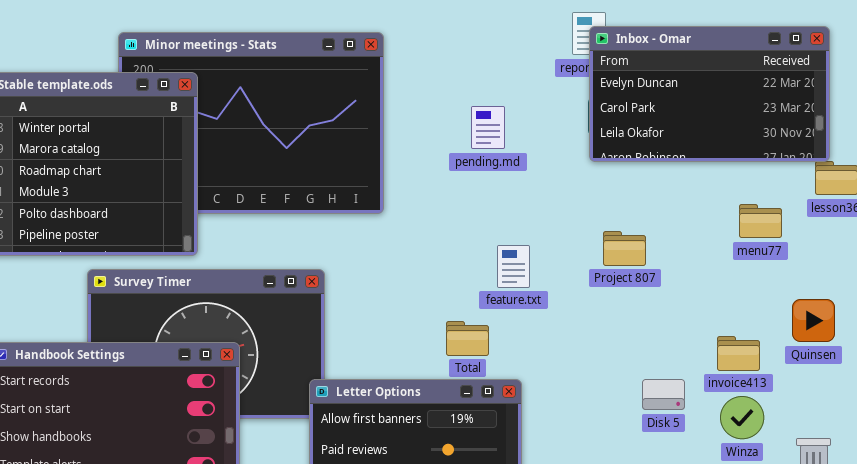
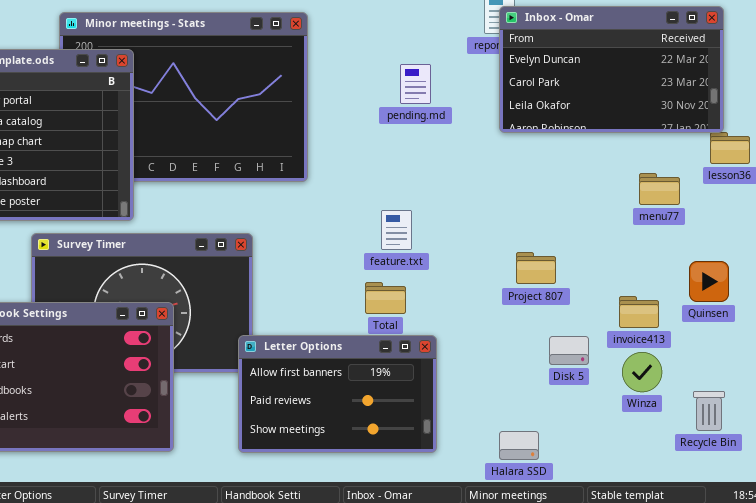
pending.md: [471,106,505,149] -> [400,64,431,104], moved
Project 807: [603,231,646,266] -> [516,252,556,284], moved
feature.txt: [497,245,530,288] -> [381,210,412,250], moved

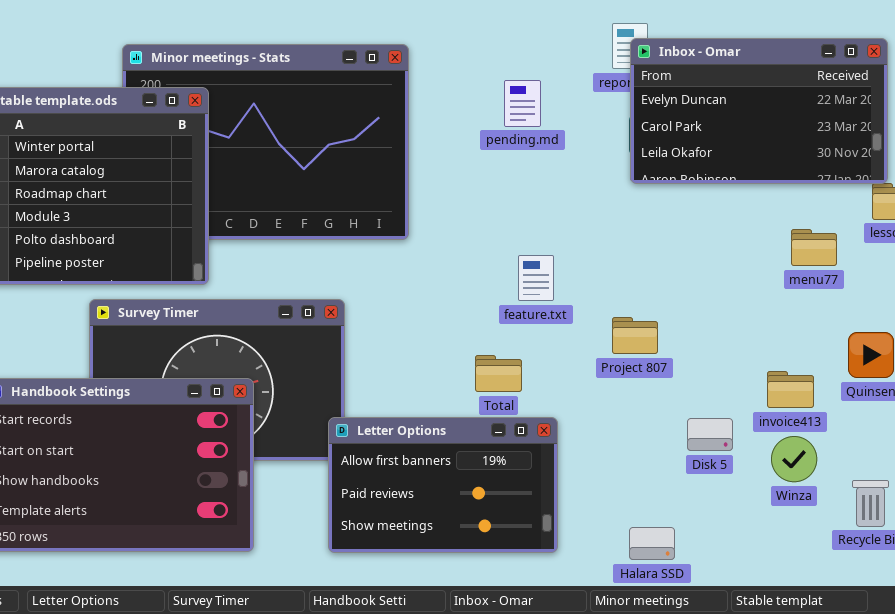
pending.md: [400,64,431,104] -> [504,80,541,127], moved
feature.txt: [381,210,412,250] -> [518,255,554,301], moved
Project 807: [516,252,556,284] -> [612,317,658,354], moved

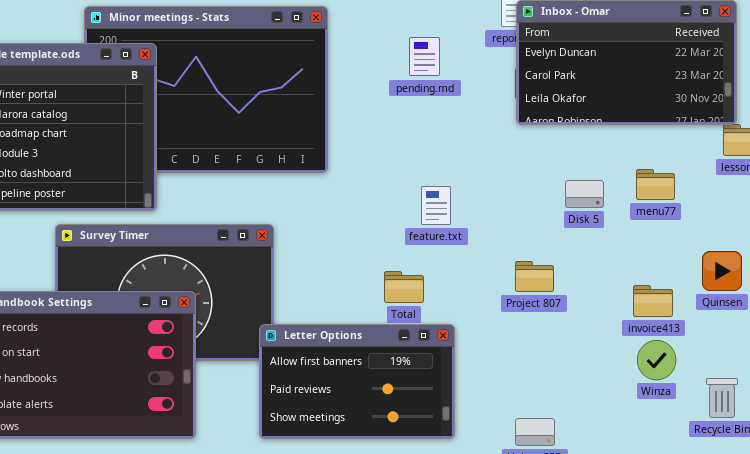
menu77: [791,229,837,266] -> [636,169,675,200], moved
Project 807: [612,317,658,354] -> [515,261,554,292], moved
Disk 5: [687,418,733,451] -> [565,180,604,208], moved

